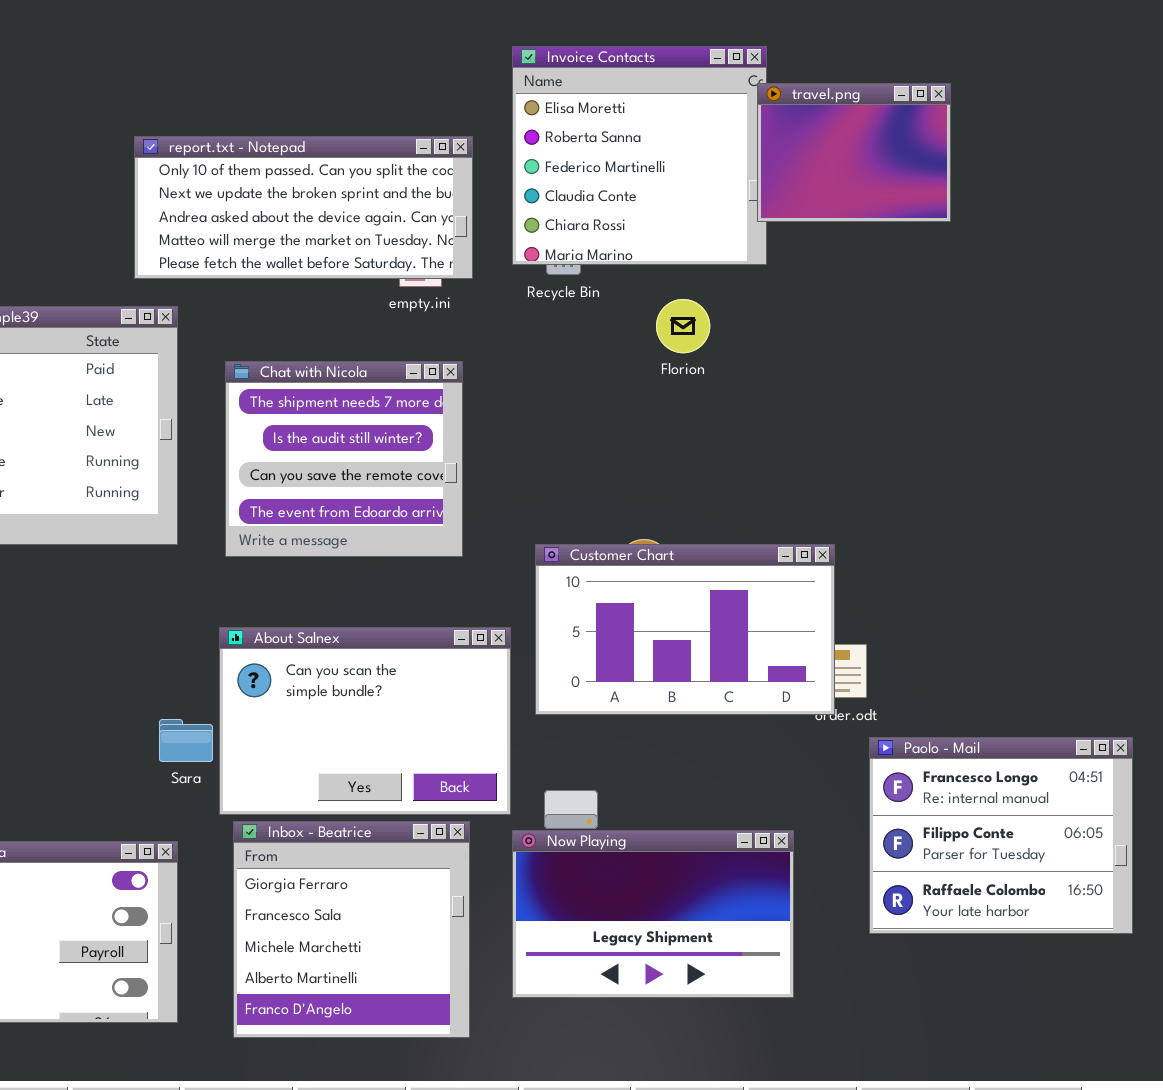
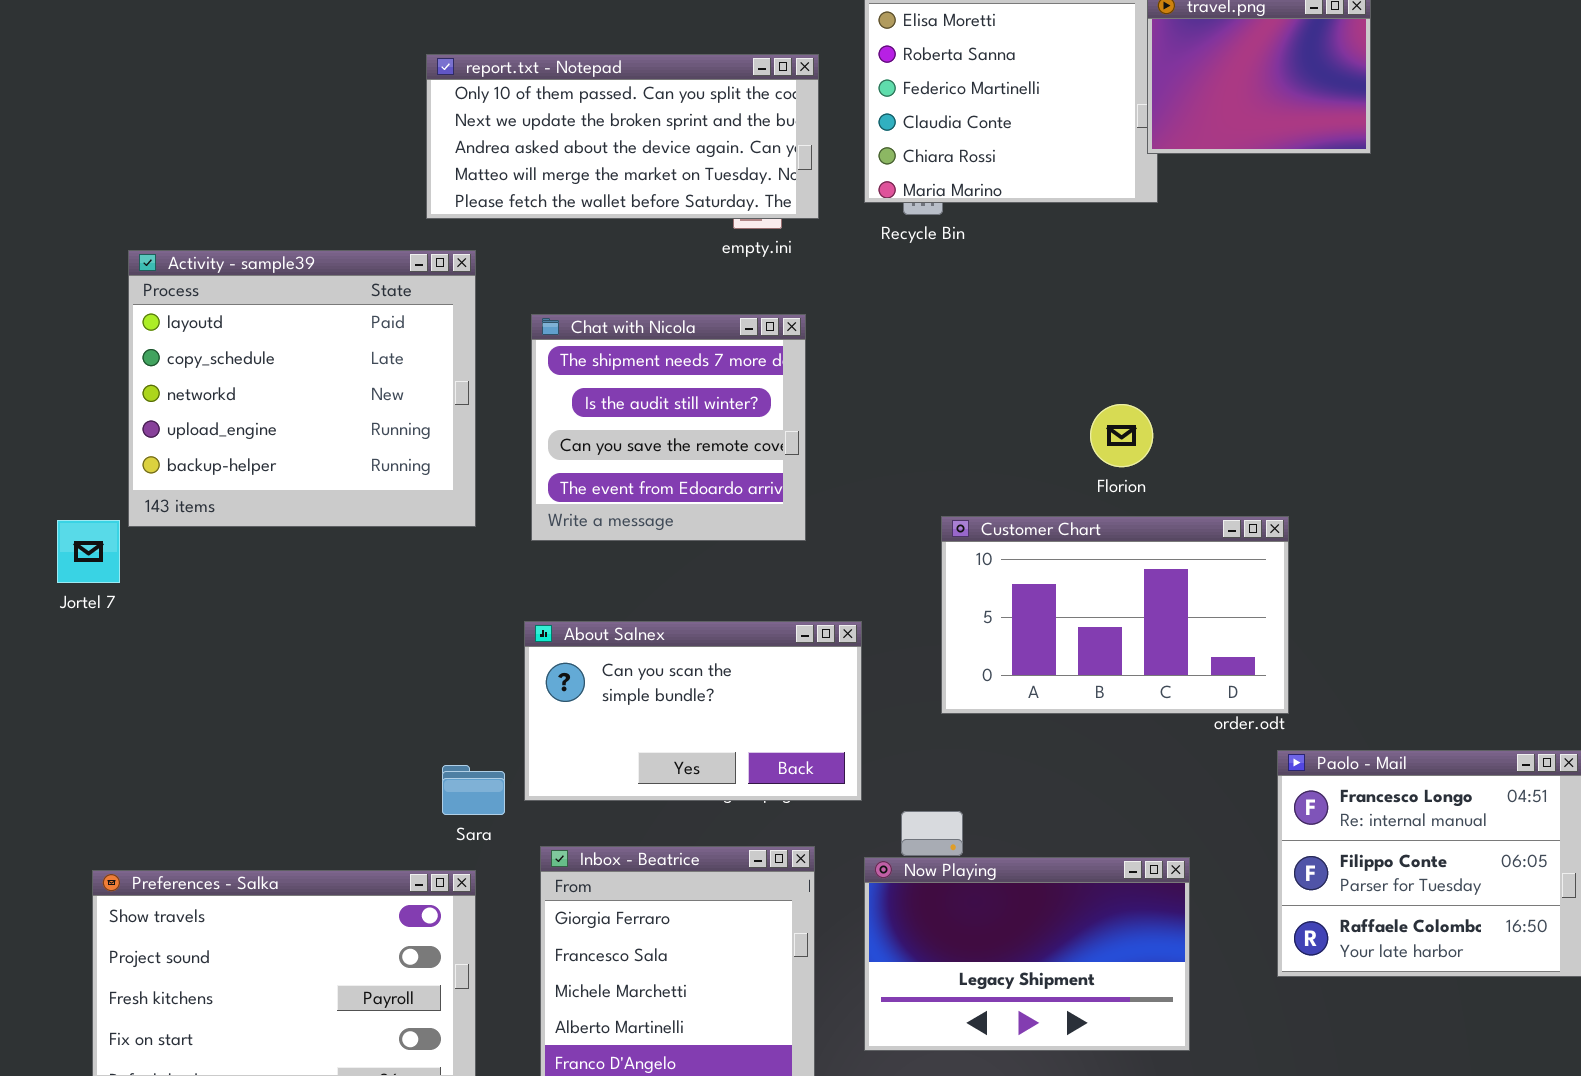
Florion: [656,299,710,353] -> [1090,404,1153,467], moved
Customer Chart: [535,544,835,715] -> [941,516,1289,714], moved
About Salnex: [219,627,511,815] -> [524,621,862,801], resized
Sara: [159,719,213,762] -> [442,765,505,815], moved

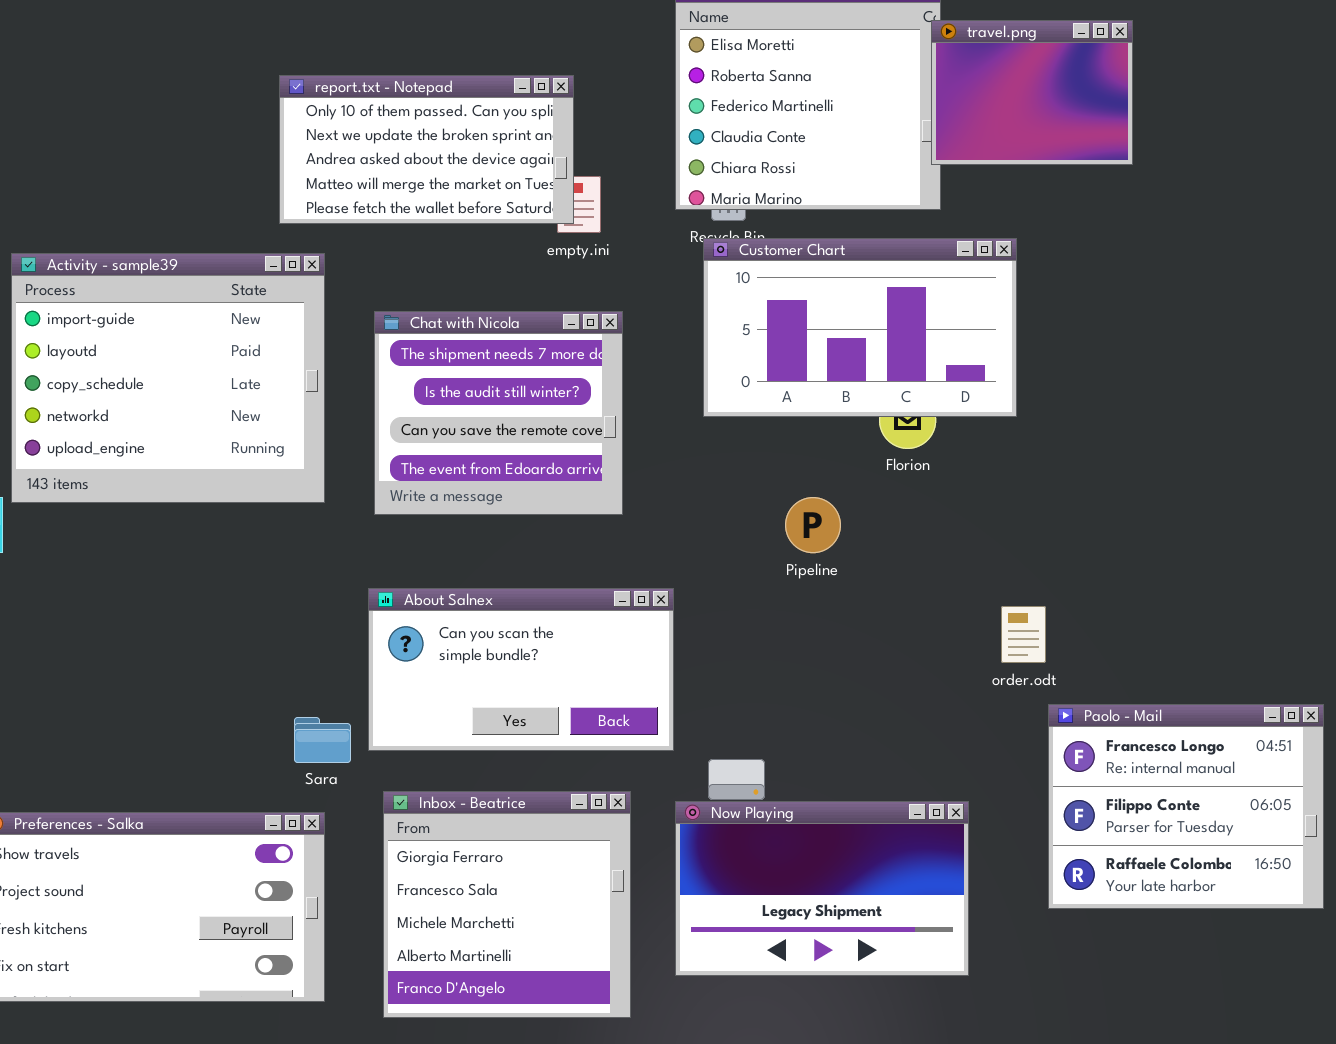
report.txt - Notepad: [426,54,819,219] -> [279,75,574,224], resized
Activity - sample39: [128,250,476,527] -> [11,253,325,503], scrolled up 1 row
Customer Chart: [941,516,1289,714] -> [703,238,1017,417], moved

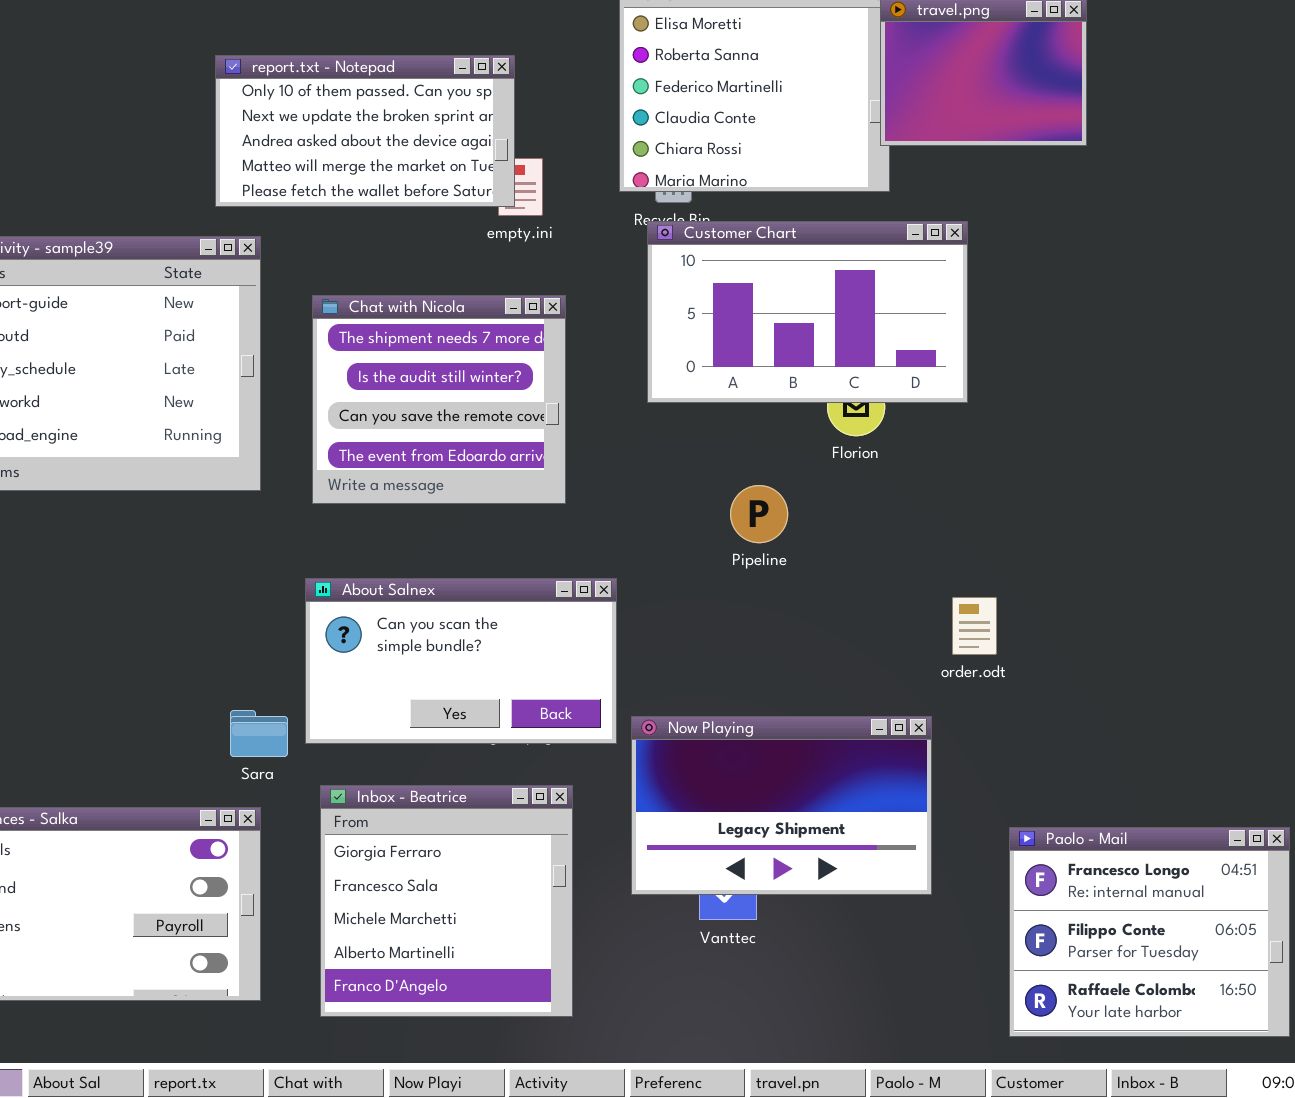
Paolo - Mail: [1048,704,1324,909] -> [1009,827,1290,1037], moved
Now Playing: [675,801,969,976] -> [631,716,932,895], moved

